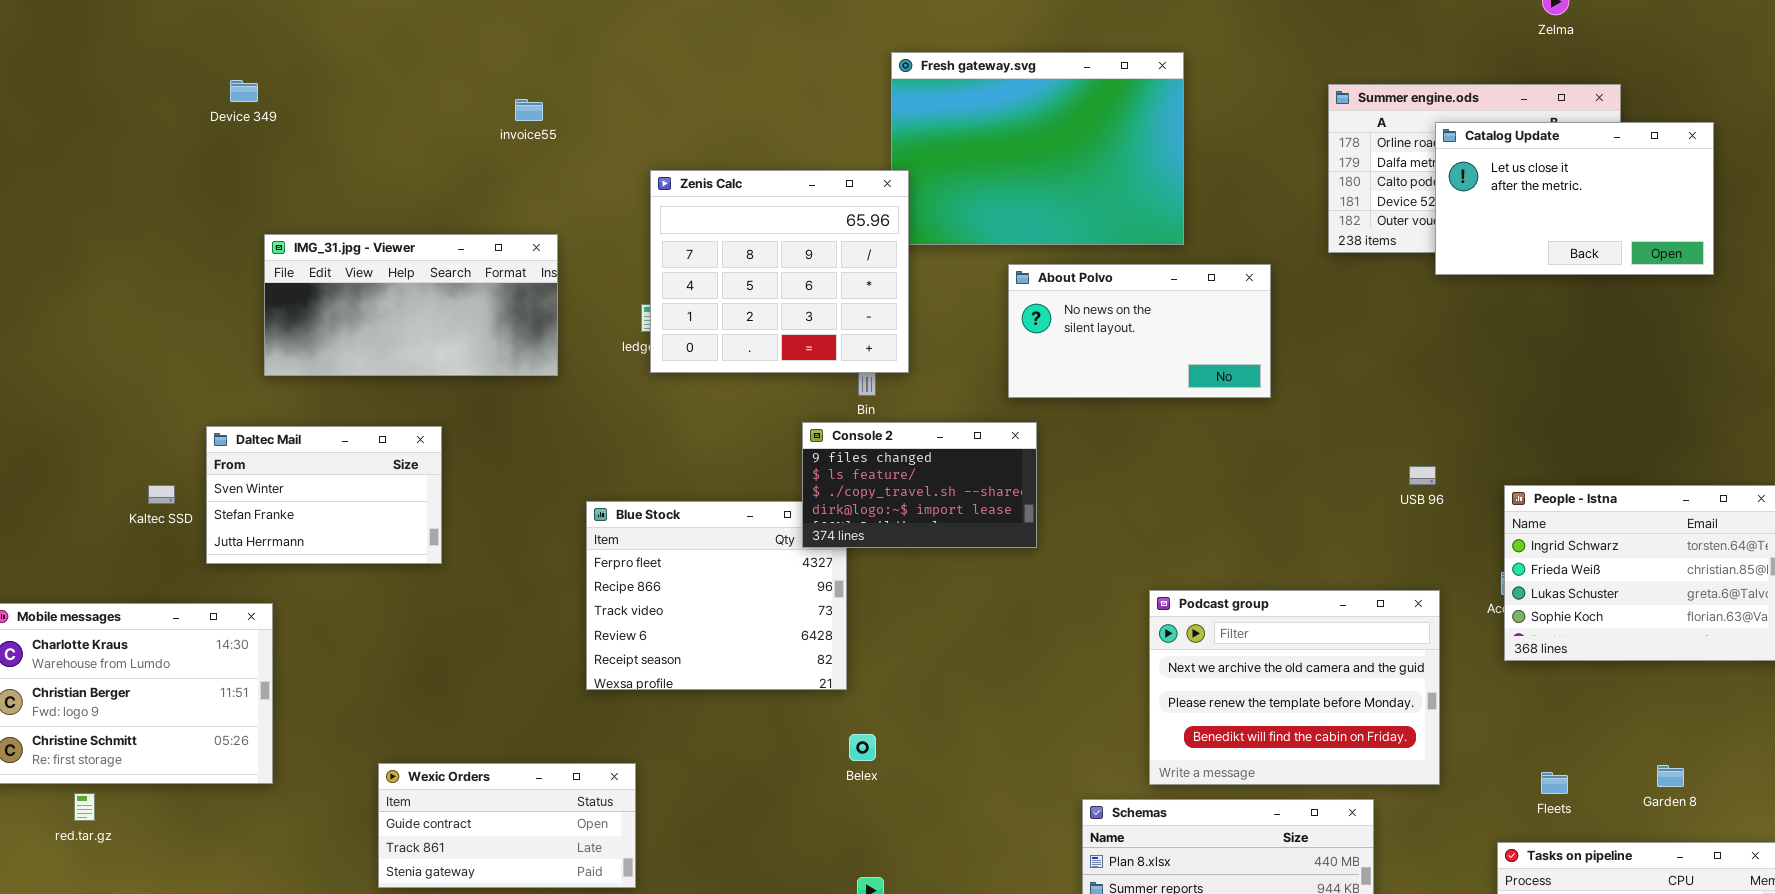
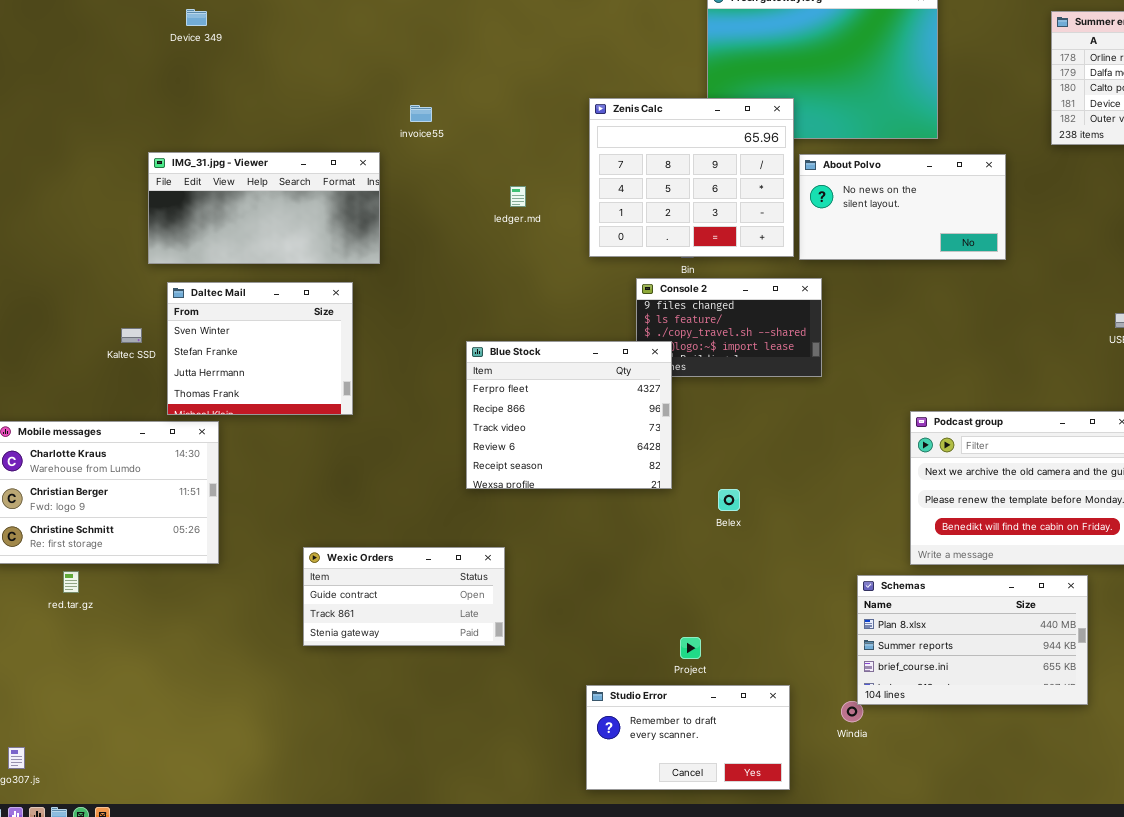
invoice55: [515,99,543,121] -> [410,105,432,122], moved
Zenis Calc: [650,170,909,373] -> [589,98,794,257], moved
IMG_31.jpg - Viewer: [264,234,558,376] -> [148,152,380,264], moved
Daltec Mail: [206,426,442,564] -> [167,282,353,415], resized
Blue Stock: [586,501,847,690] -> [466,341,672,489], raised
Belex: [849,734,876,761] -> [718,489,740,511], moved

